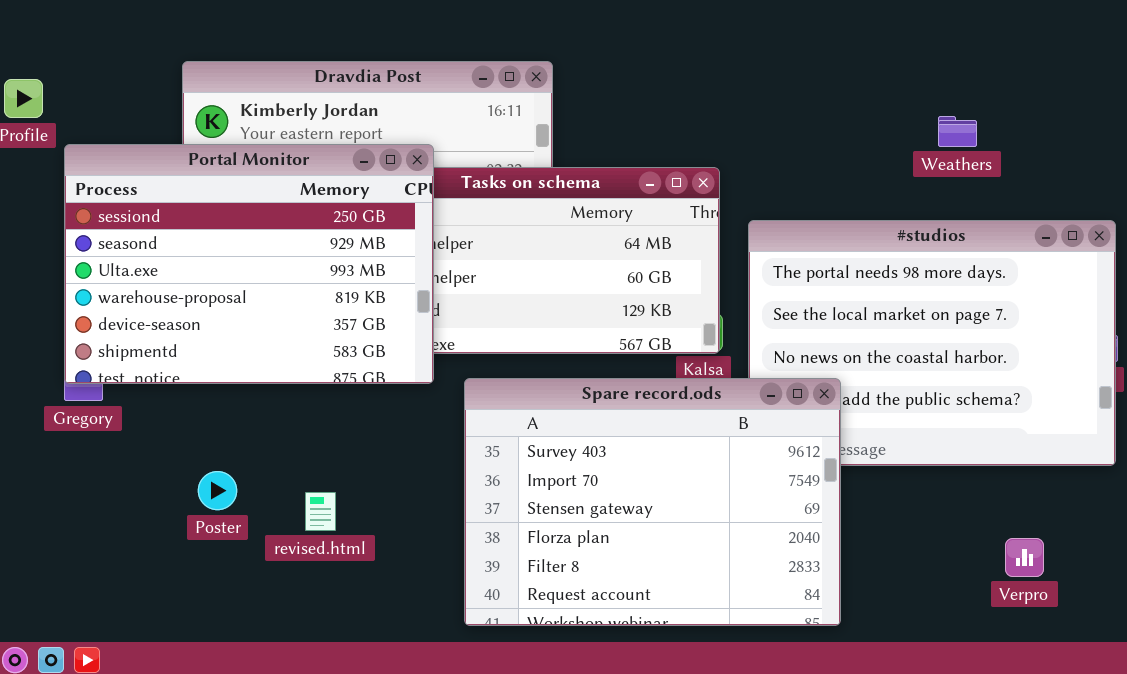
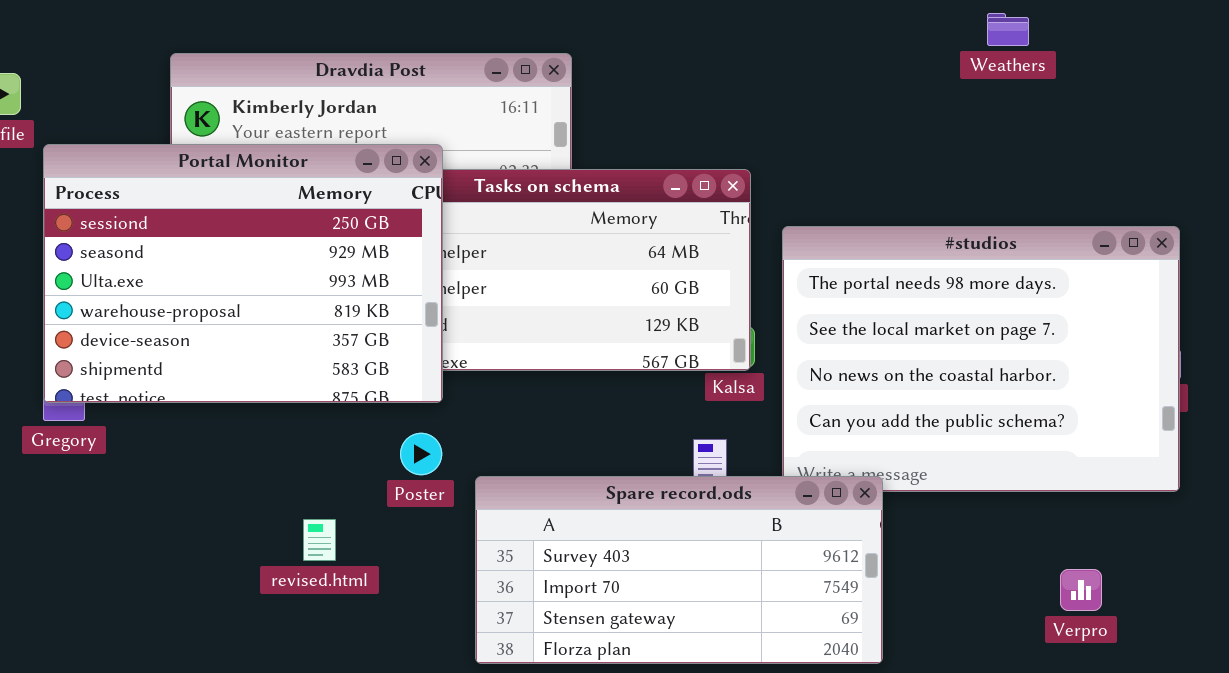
Weathers: [938,116,977,147] -> [987,13,1029,46], moved
Spare record.ods: [464,378,841,626] -> [475,476,883,664], resized
Poster: [198,471,237,510] -> [400,433,442,475], moved

